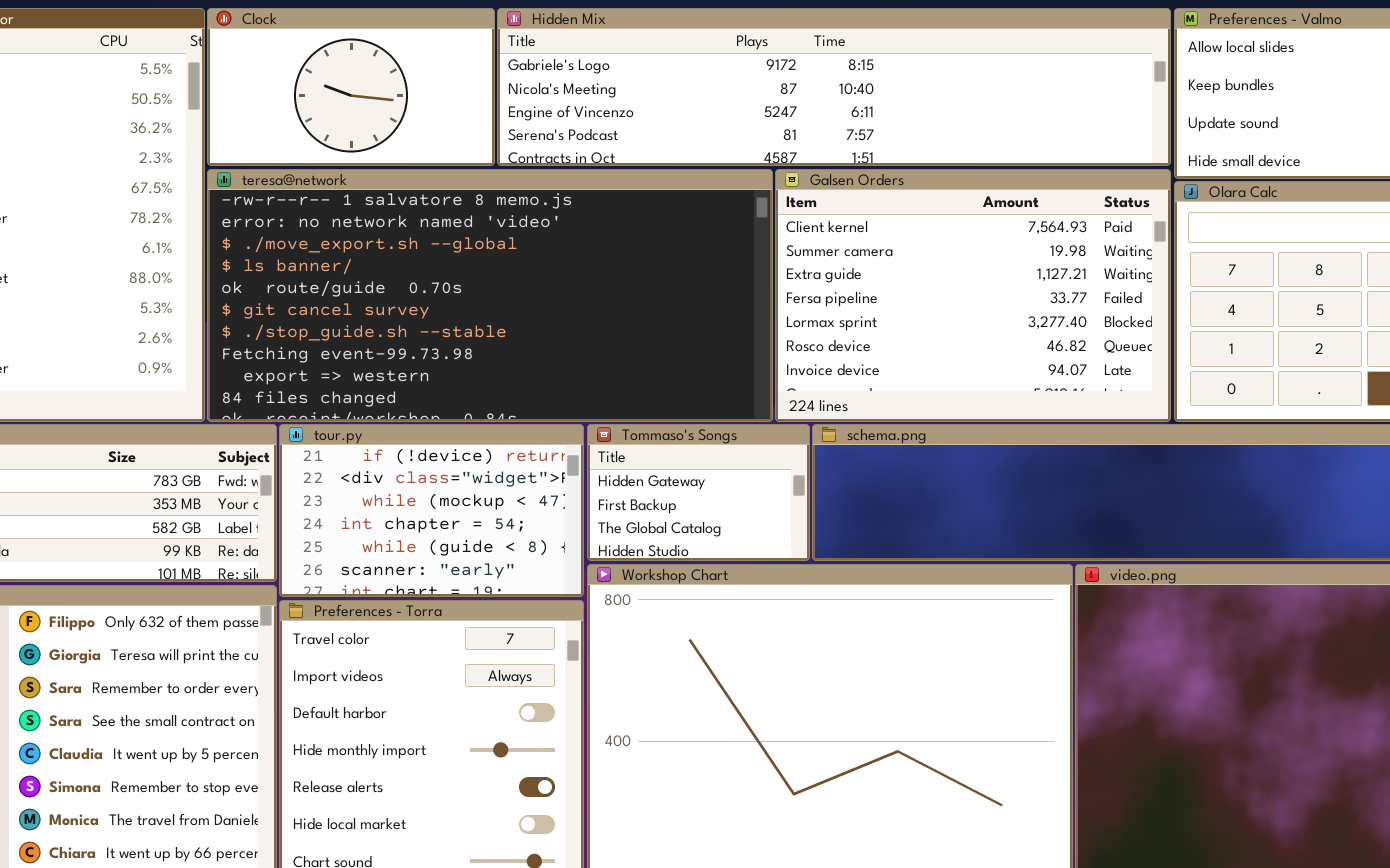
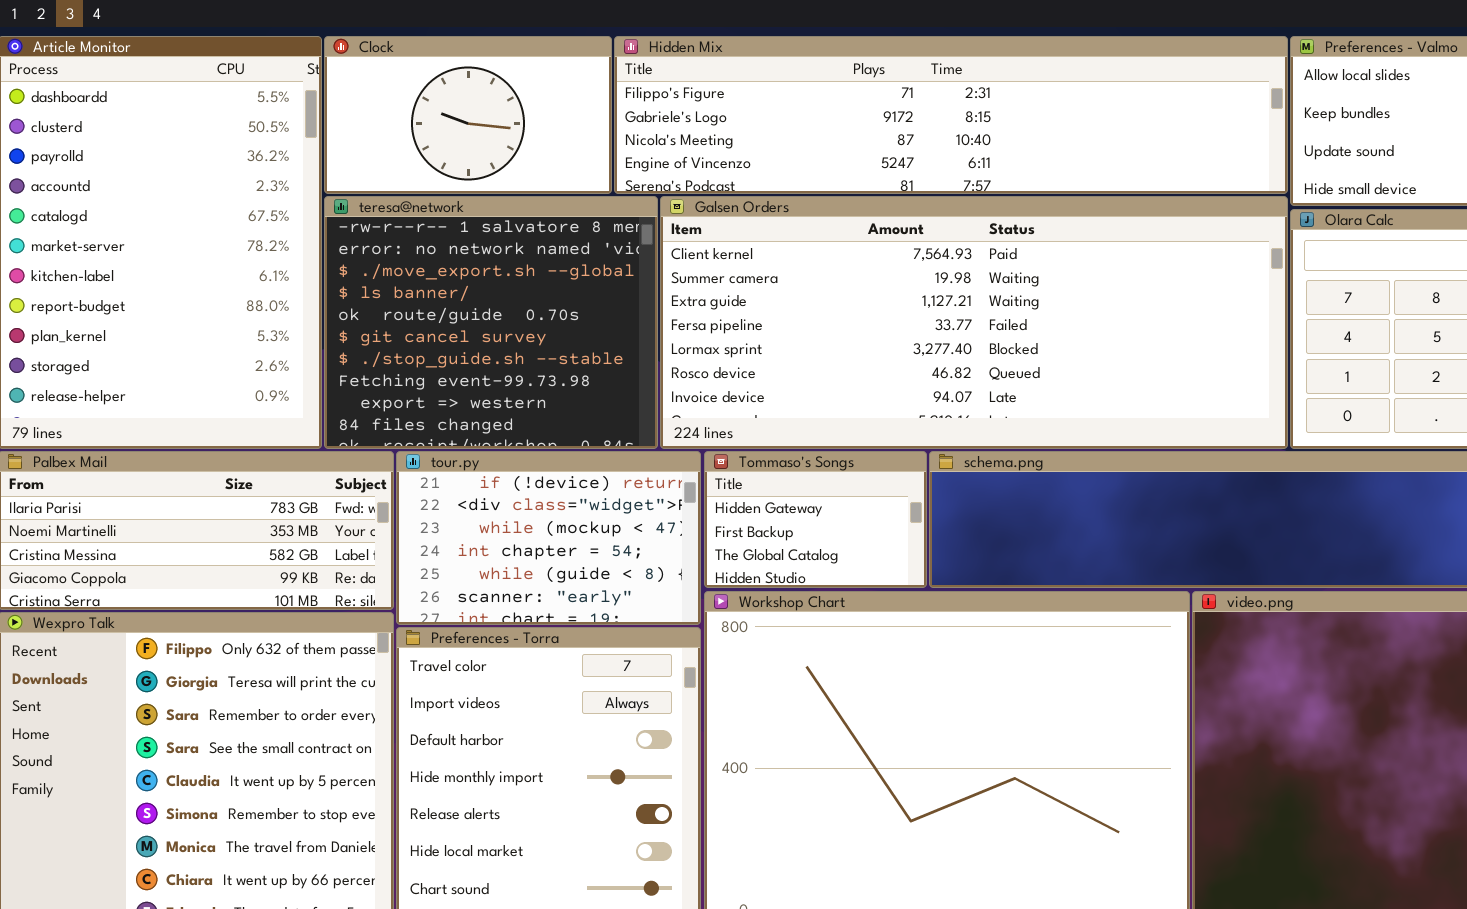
Hidden Mix: [497,8,1171,166] -> [614,36,1288,194], scrolled up 1 row
teresa@network: [207,169,773,422] -> [324,196,658,449], resized
Galsen Orders: [775,169,1171,422] -> [660,196,1288,449], resized

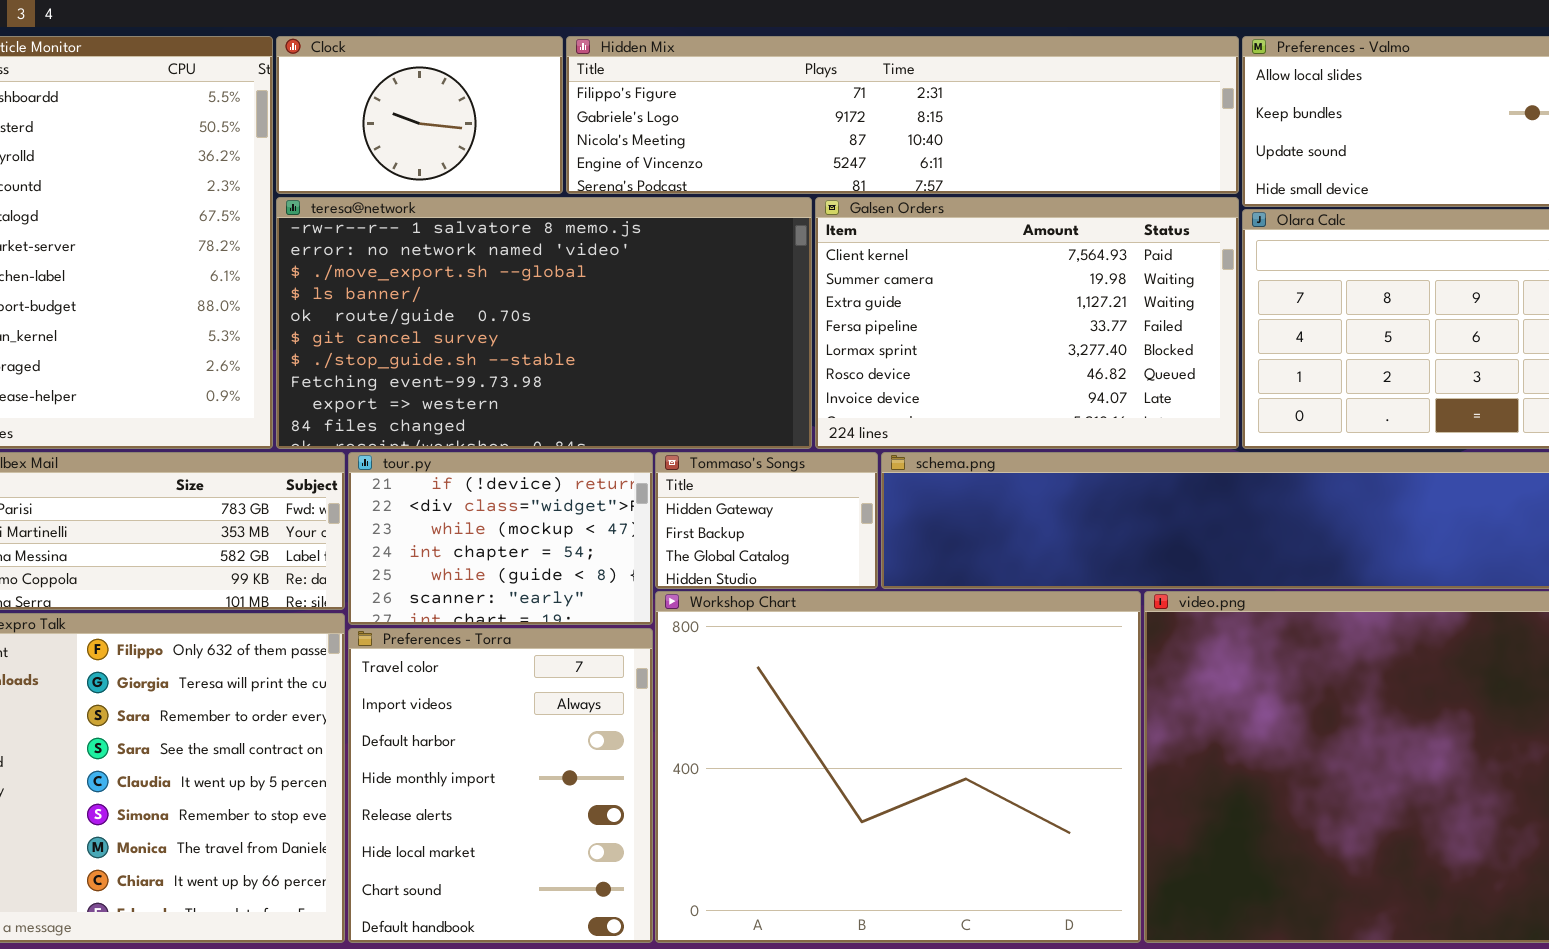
teresa@network: [324,196,658,449] -> [276,197,812,449], resized
Galsen Orders: [660,196,1288,449] -> [815,197,1239,449], resized

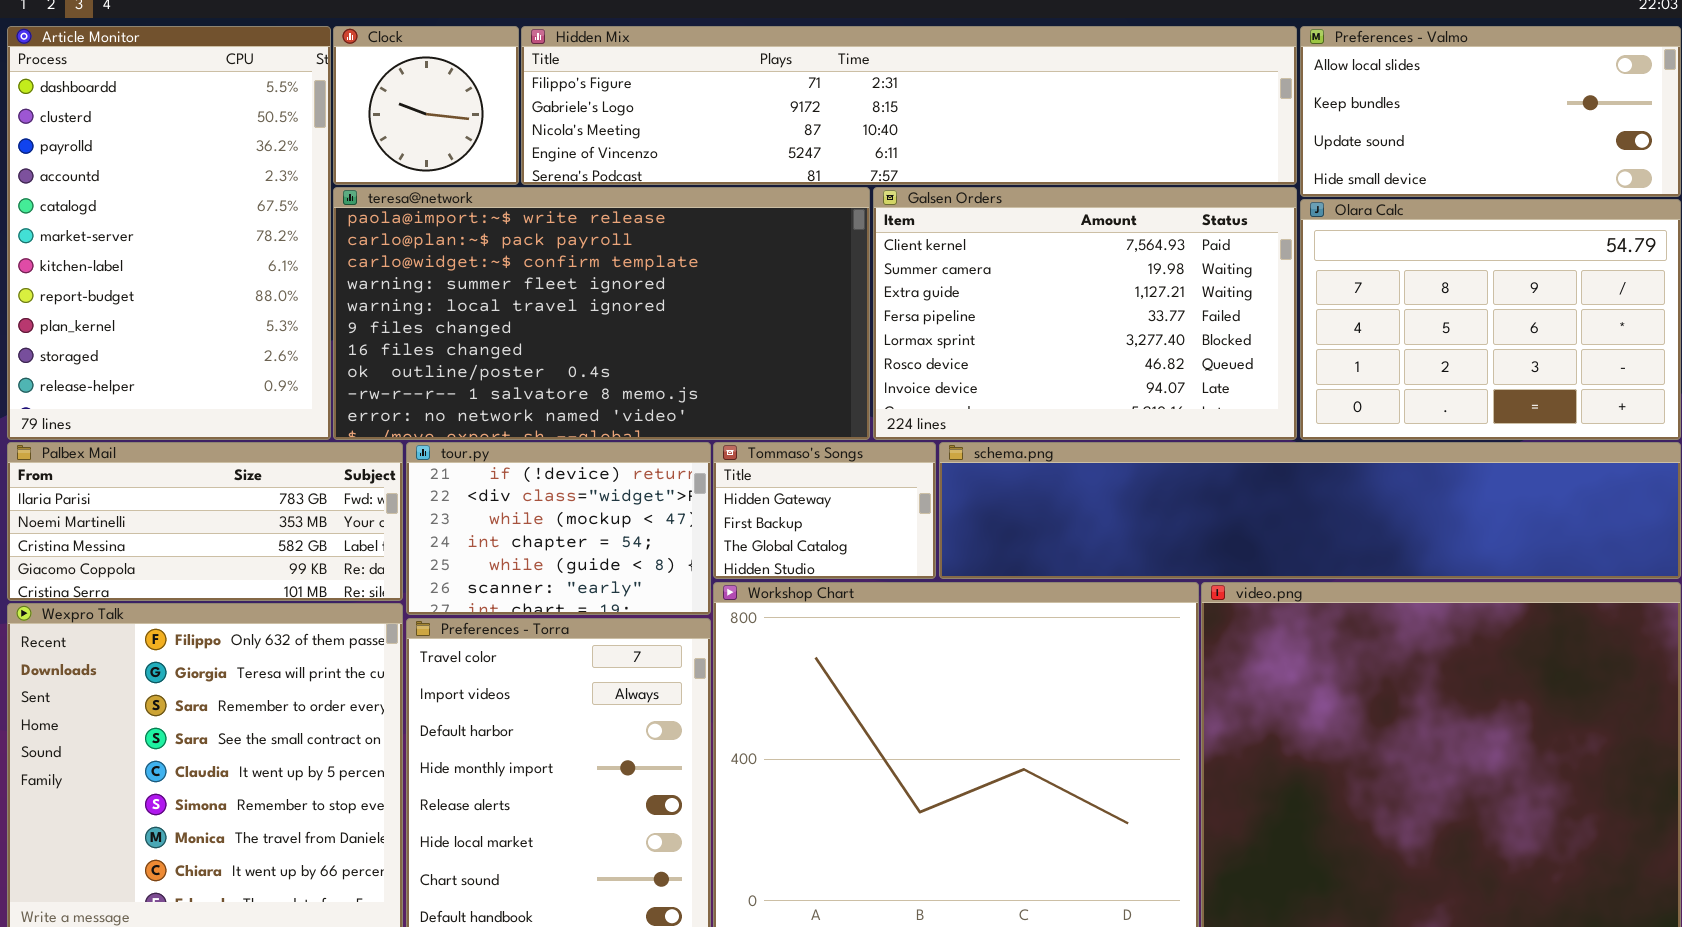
Clock: [276,36,563,194] -> [333,26,519,185], resized
Hidden Mix: [566,36,1239,194] -> [521,26,1297,185], resized
teresa@network: [276,197,812,449] -> [333,187,870,440], scrolled up 8 rows

